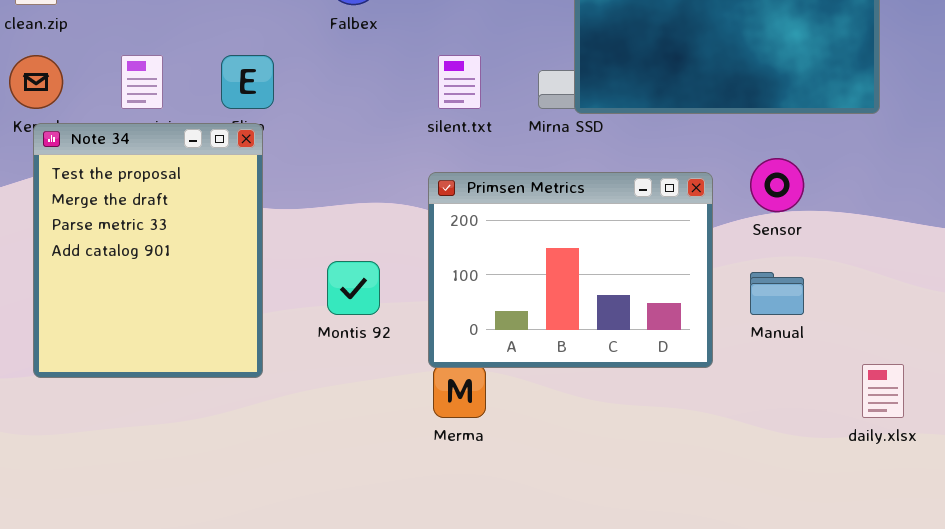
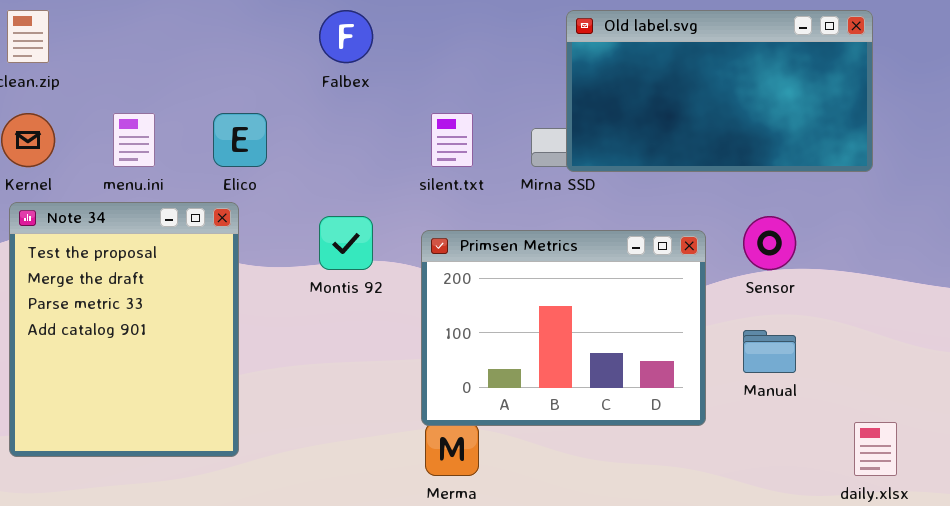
Note 34: [33,123,263,378] -> [9,202,239,457], moved
Montis 92: [327,261,380,315] -> [319,216,373,270], moved

